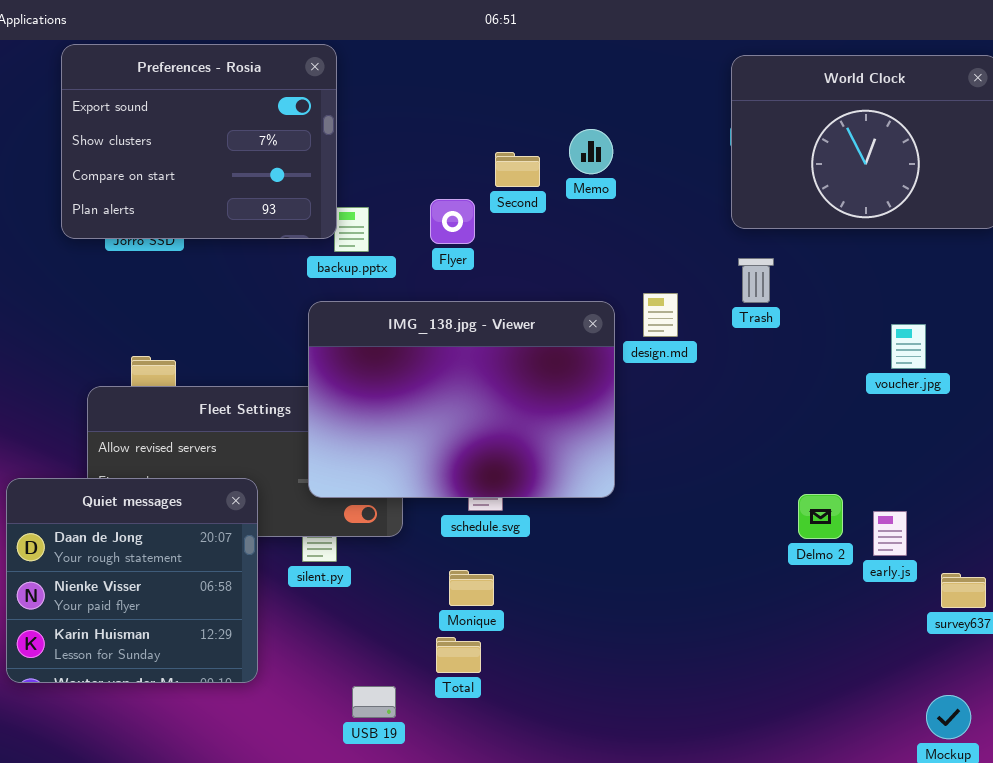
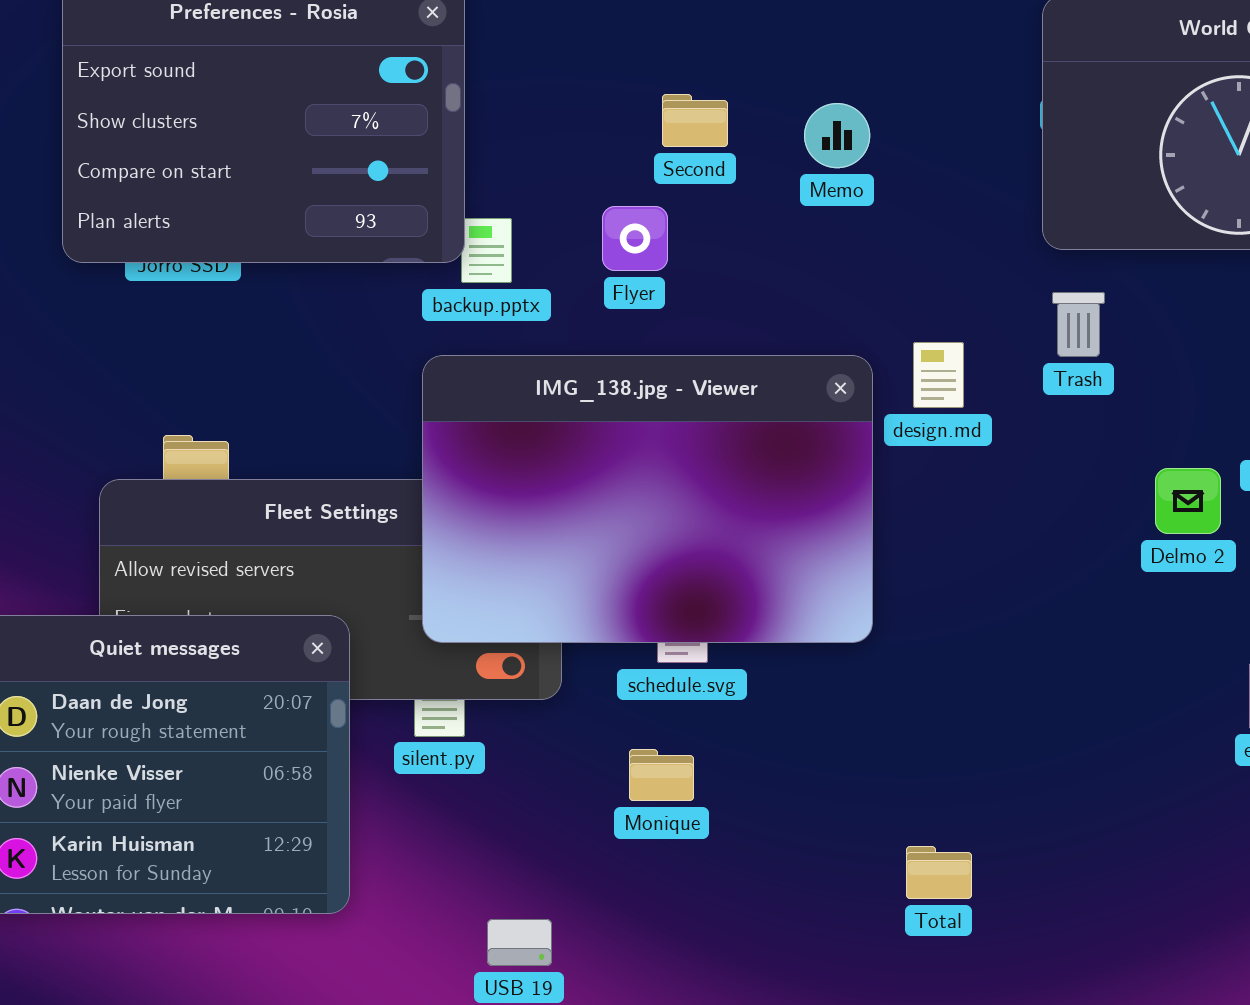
Second: [495,152,540,187] -> [662,94,728,147], moved
Delmo 2: [798,494,843,539] -> [1155,468,1221,534], moved
Total: [436,637,481,673] -> [906,846,972,899], moved

